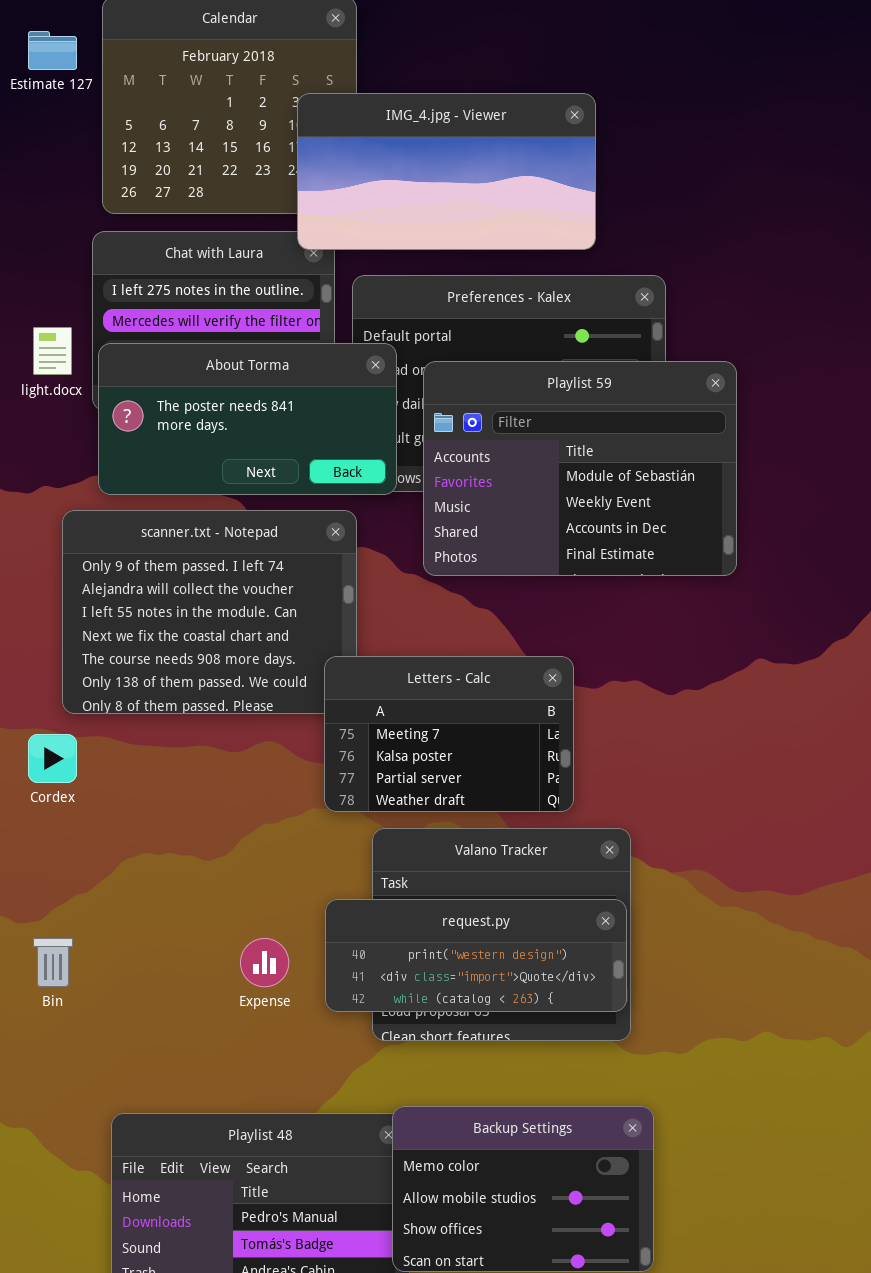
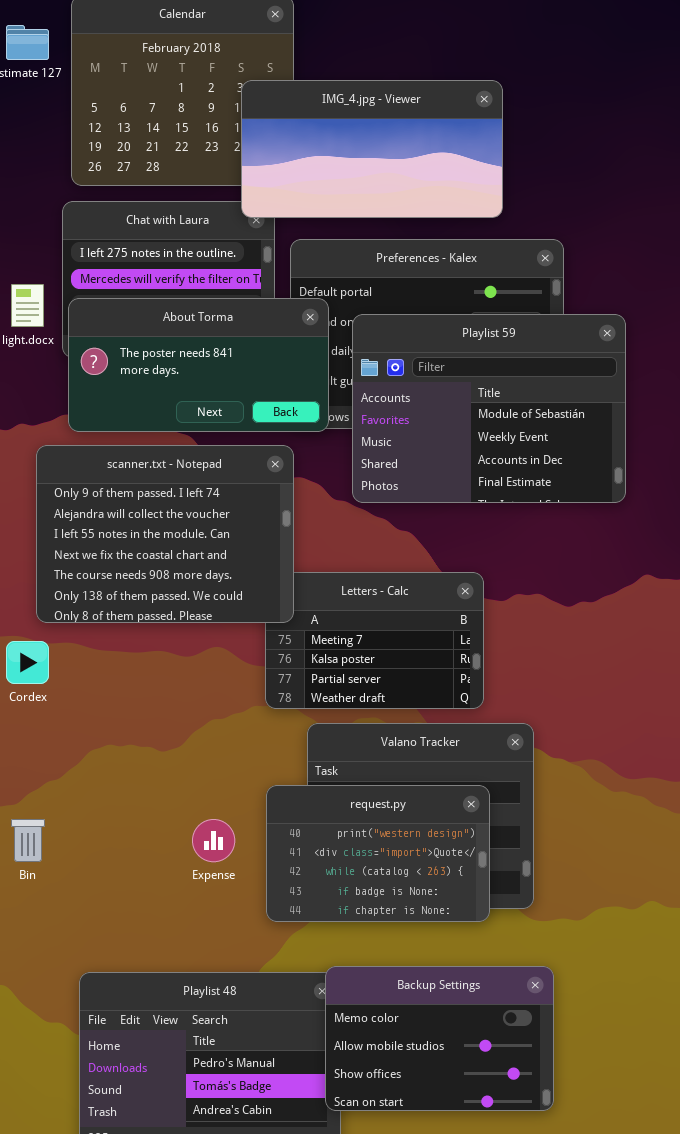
scanner.txt - Notepad: [62,510,357,714] -> [36,445,294,623], raised
request.py: [325,899,627,1012] -> [266,785,490,922], resized

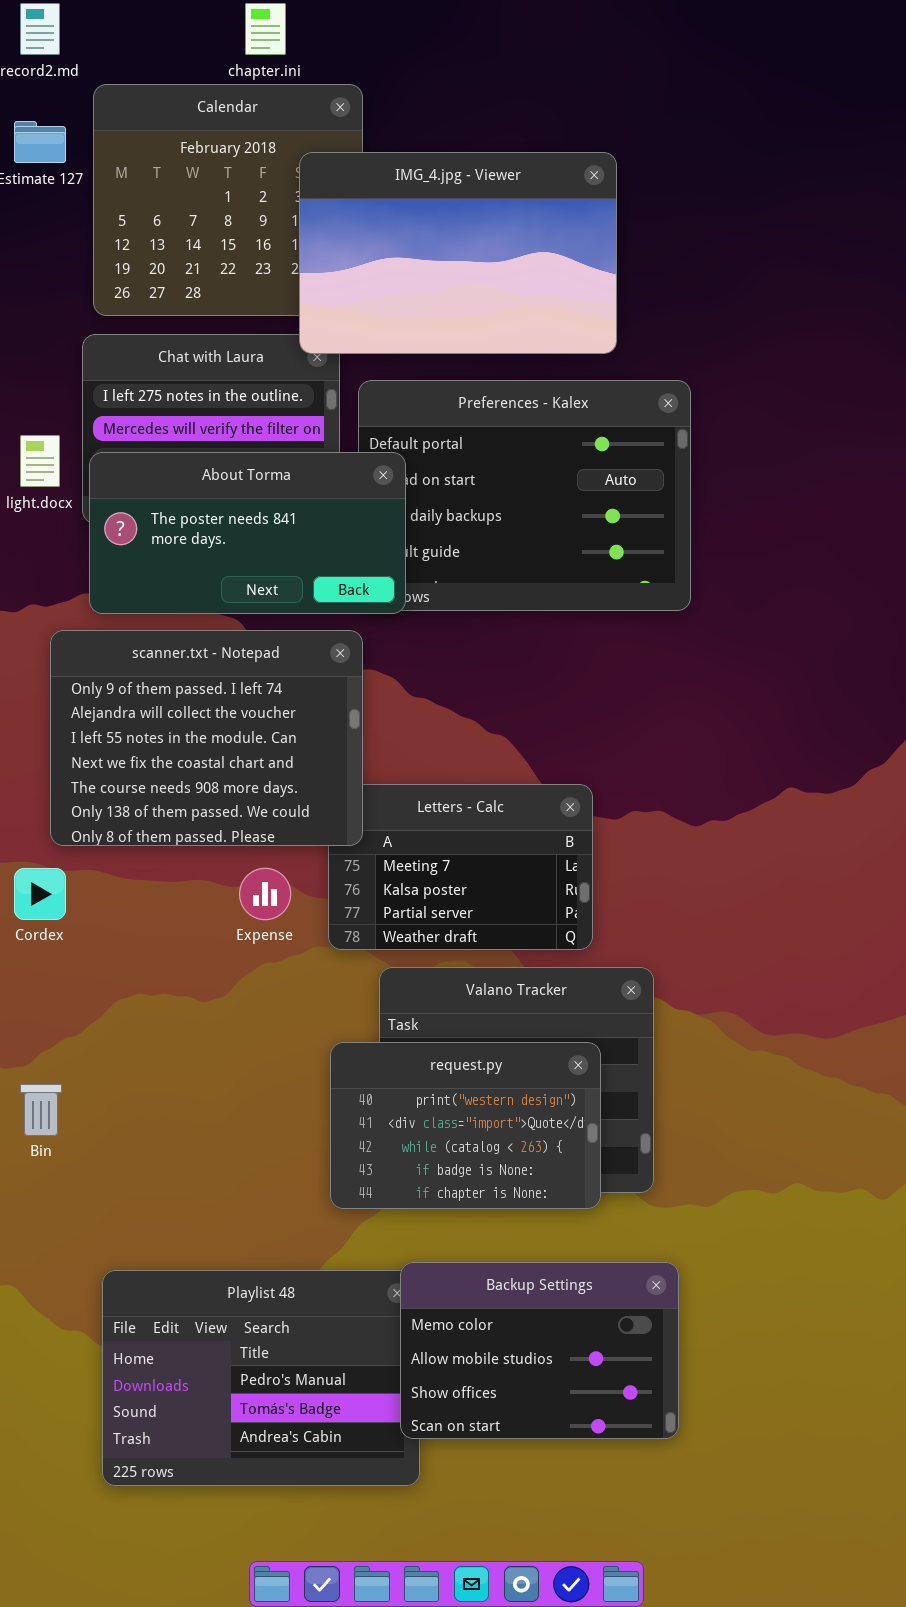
IMG_4.jpg - Viewer: [241,80,503,218] -> [299,152,617,354], resized
Playlist 59: [352,314,626,503] -> none, closed
Expense: [192,819,235,862] -> [239,868,291,920], moved

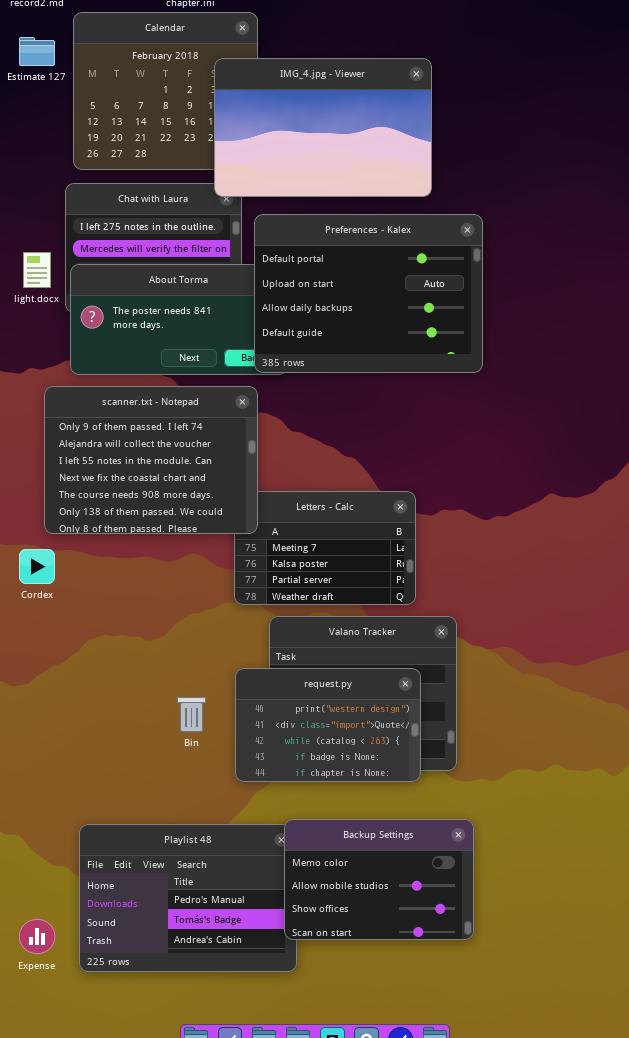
Preferences - Kalex: [358,380,691,611] -> [254,214,483,373], raised
Expense: [239,868,291,920] -> [19,919,55,954], moved
Bin: [20,1084,62,1136] -> [177,697,206,732], moved

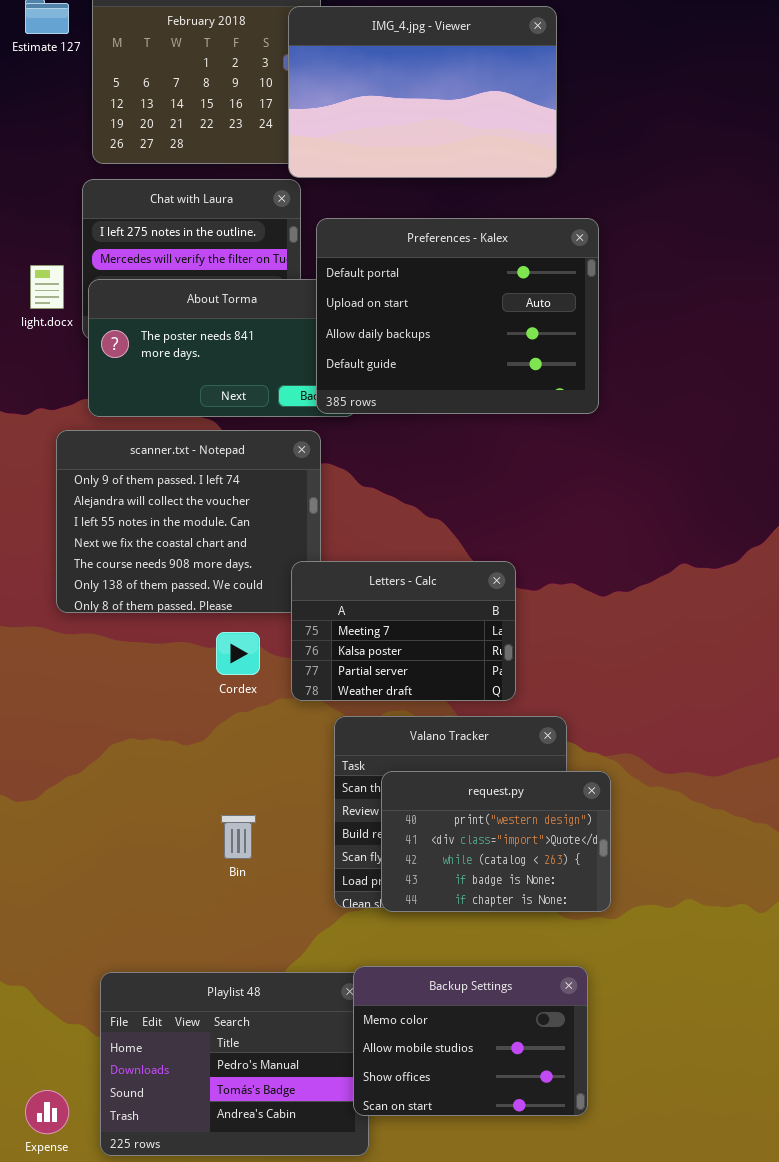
IMG_4.jpg - Viewer: [214,58,432,197] -> [288,6,557,178], moved
Letters - Calc: [234,491,416,605] -> [291,561,516,701], raised
Cordex: [19,549,55,584] -> [216,632,260,675], moved
request.py: [235,668,421,782] -> [381,771,611,912], moved

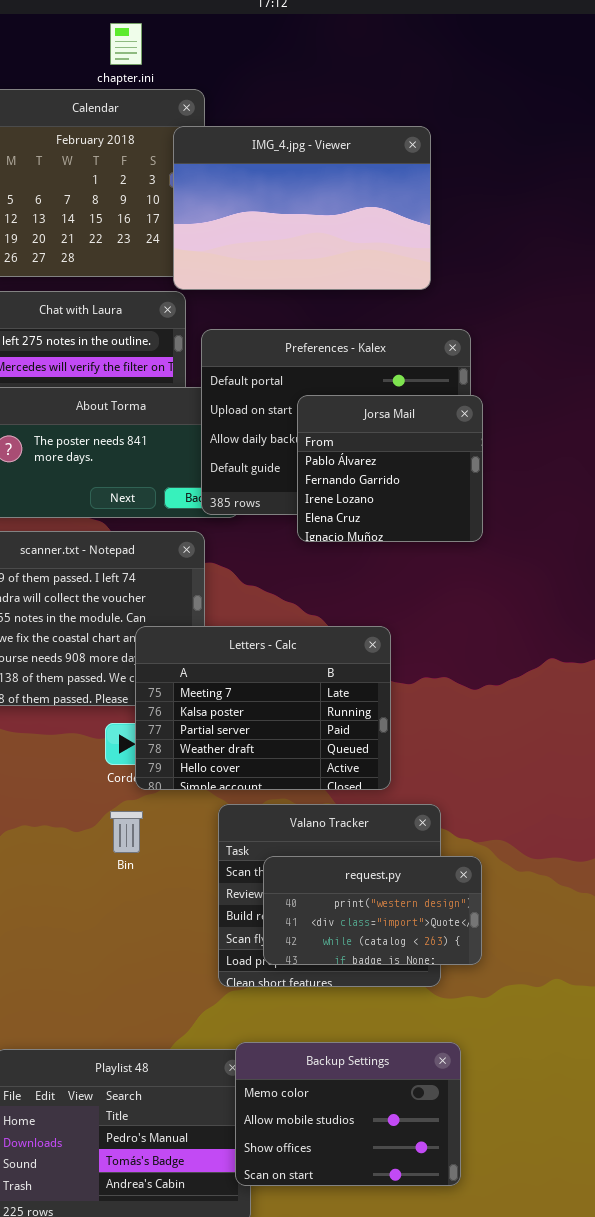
Jorsa Mail: none -> [297,395,483,542], opened
Letters - Calc: [291,561,516,701] -> [135,626,391,790], resized
request.py: [381,771,611,912] -> [263,856,482,965], resized
Bin: [221,815,256,859] -> [110,811,143,853], moved

